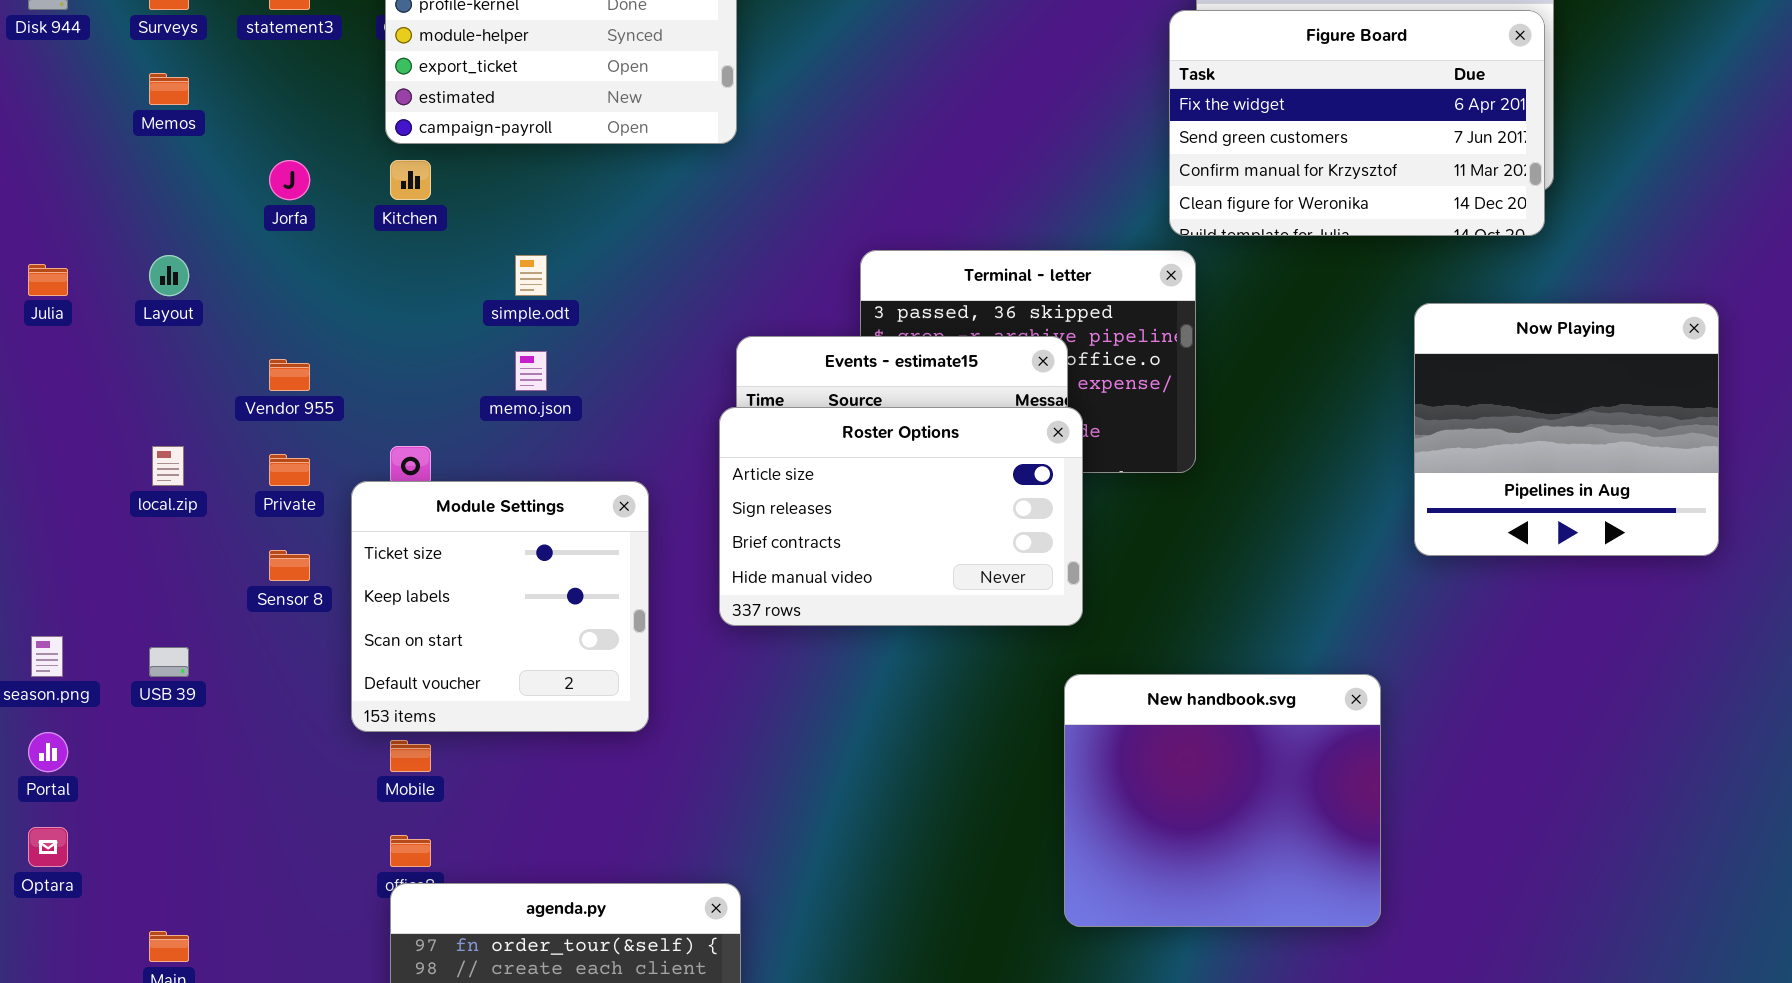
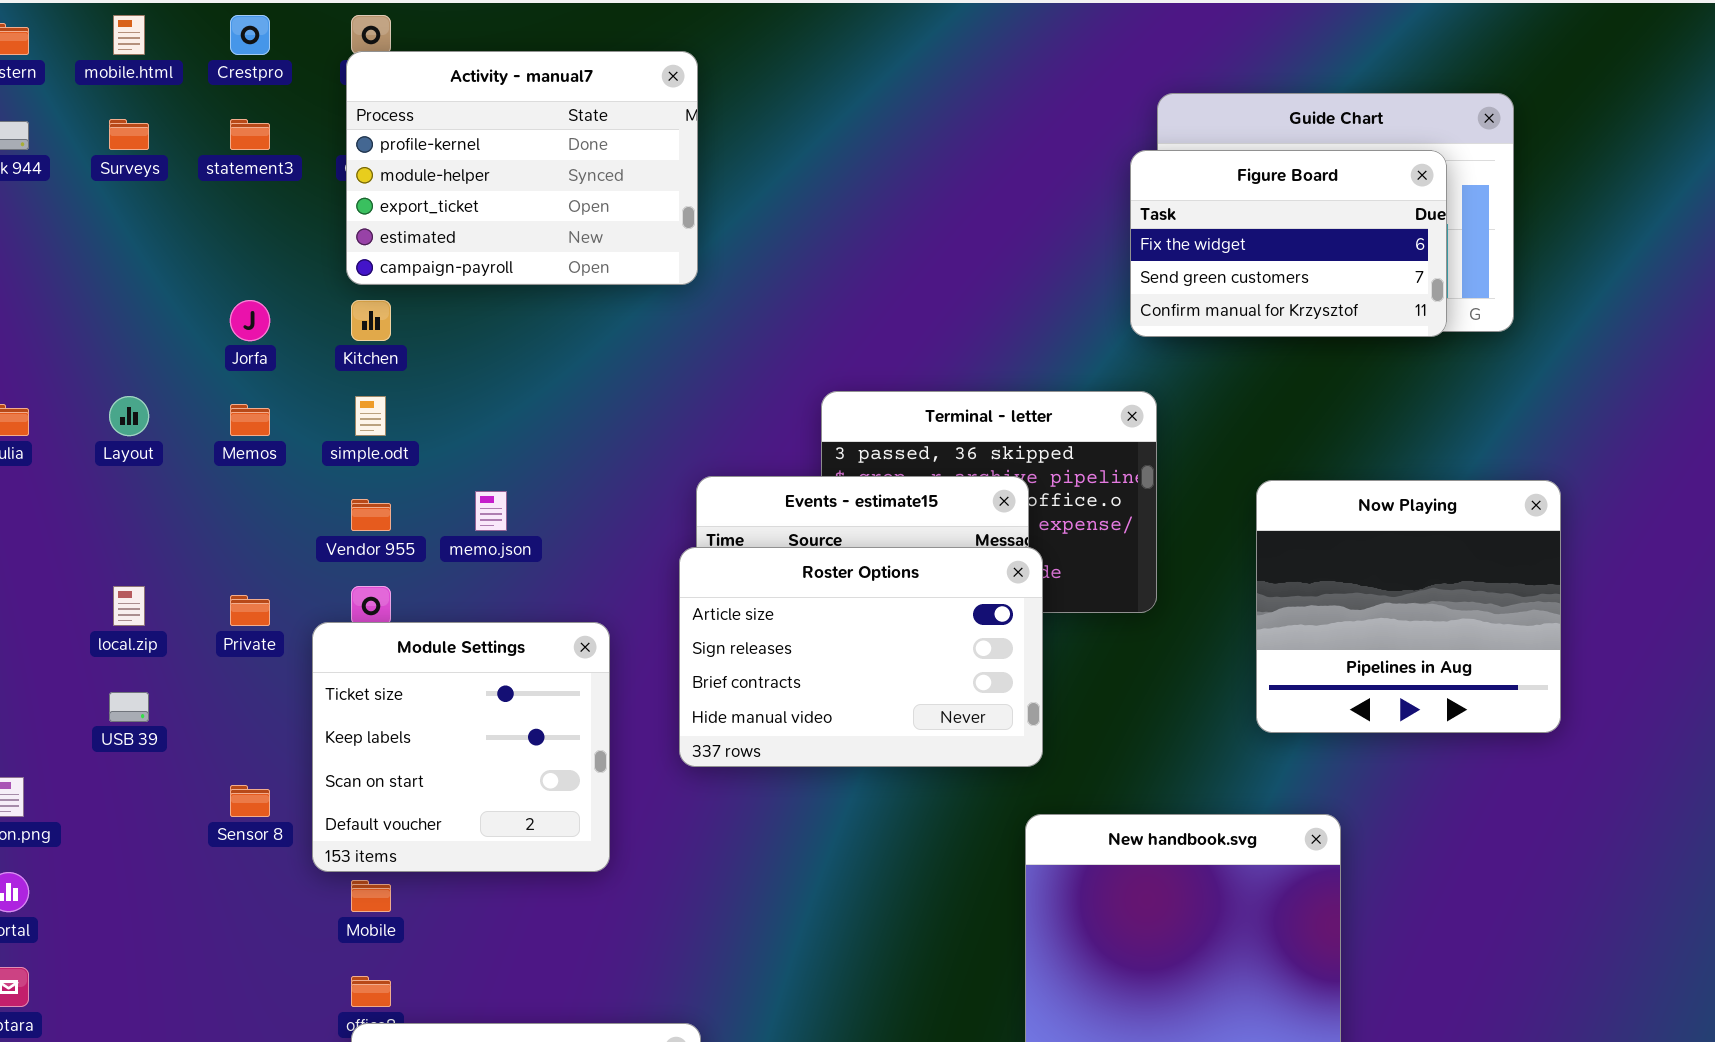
Figure Board: [1169,10,1545,236] -> [1130,150,1447,337], resized
Memos: [149,73,189,105] -> [230,404,270,436], moved
simple.odt: [515,255,547,296] -> [355,396,386,436], moved
Now Playing: [1414,303,1719,556] -> [1256,480,1561,733], moved
Vendor 955: [269,359,310,391] -> [351,499,391,531], moved
Sensor 8: [269,550,310,581] -> [230,785,270,817], moved
USB 39: [149,647,189,677] -> [109,692,149,722], moved

